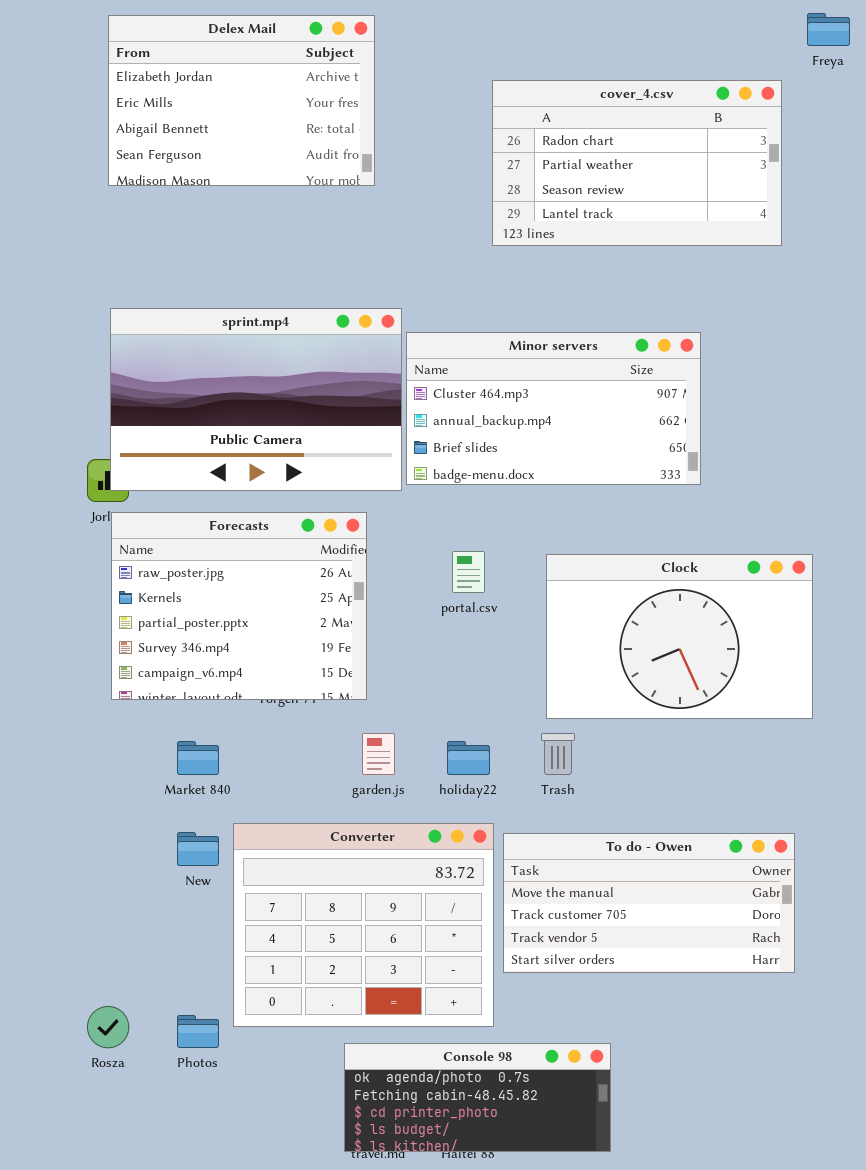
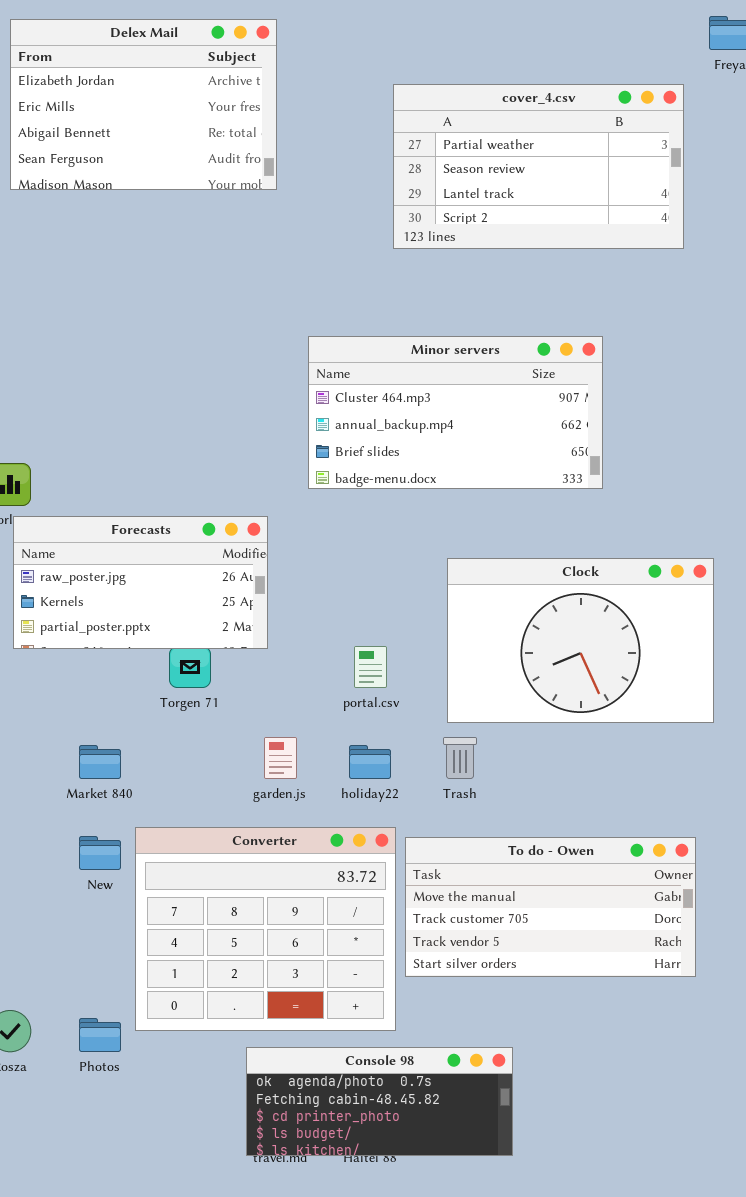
cover_4.csv: [492,80,782,246] -> [393,84,684,249], scrolled down 1 row
sprint.mp4: [110,308,402,491] -> none, closed
Forecasts: [111,512,367,700] -> [13,516,268,649], resized
portal.csv: [452,551,485,593] -> [354,646,387,688], moved

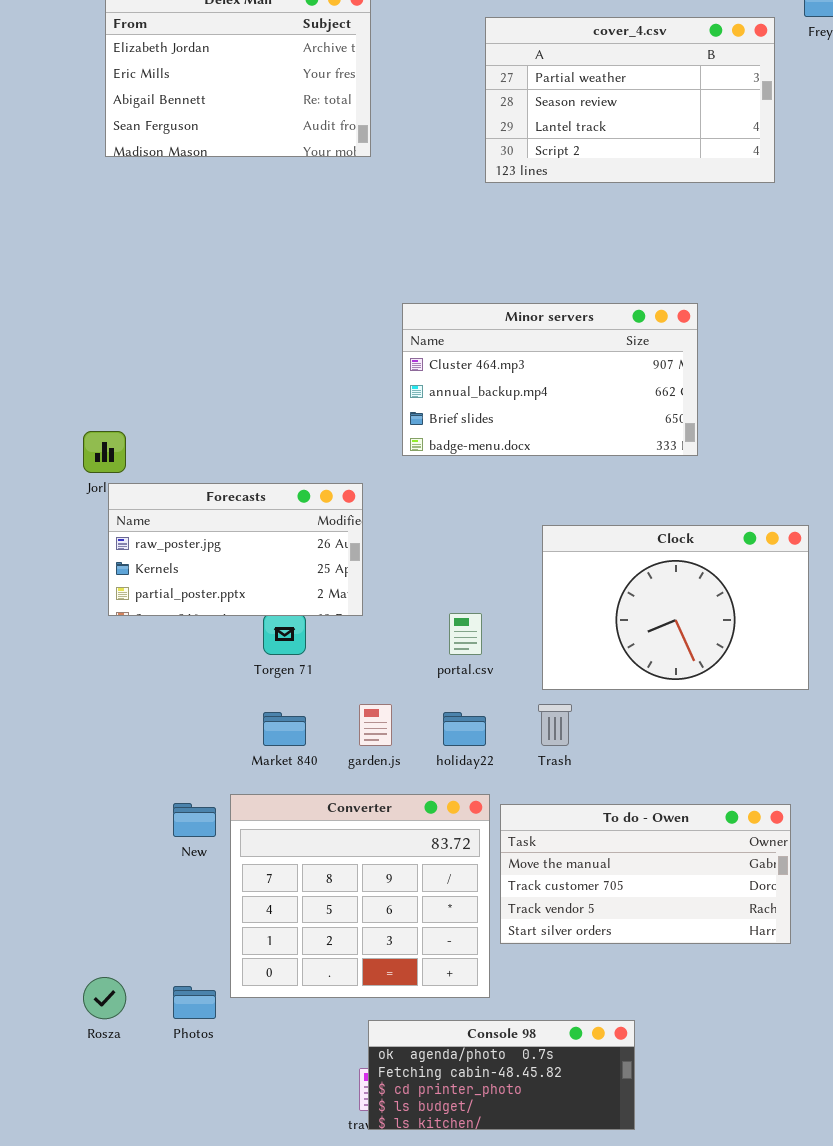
cover_4.csv: [393,84,684,249] -> [485,17,775,183], moved
Market 840: [79,745,121,779] -> [263,712,306,746], moved
Console 98: [246,1047,513,1156] -> [368,1020,635,1130], moved

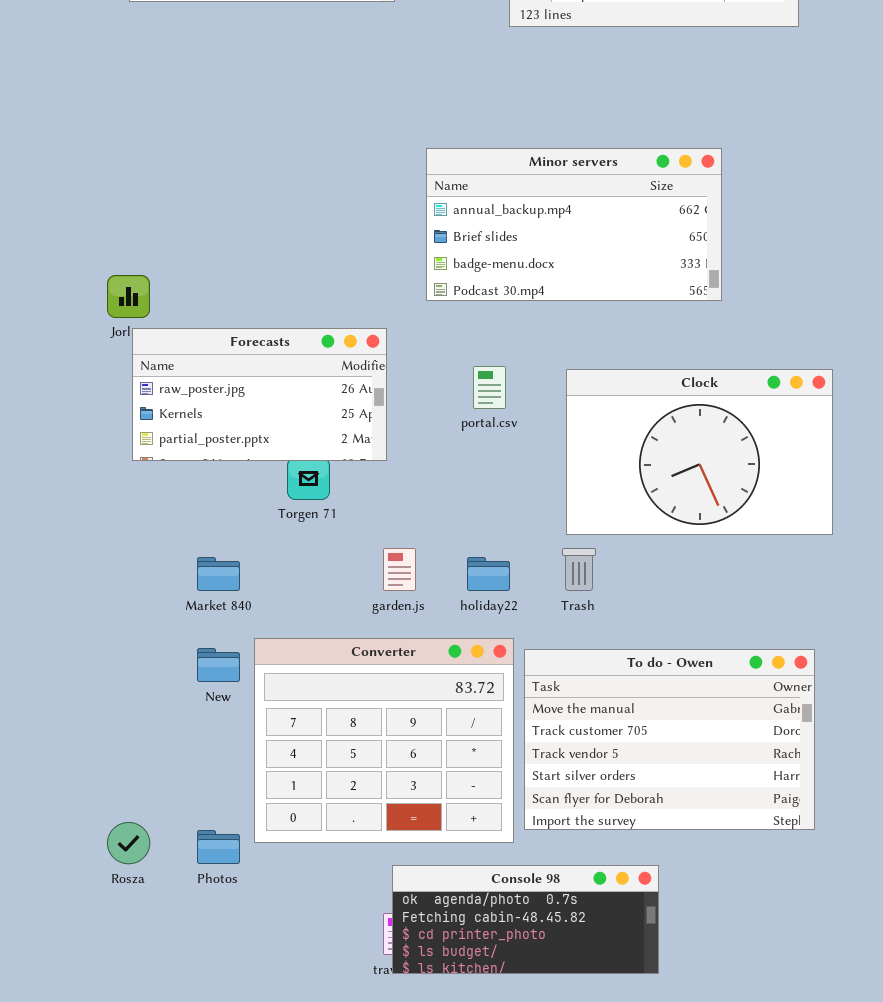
Minor servers: [402,303,698,456] -> [426,148,722,301], scrolled down 1 row
portal.csv: [449,613,482,655] -> [473,366,506,409], moved
Market 840: [263,712,306,746] -> [197,557,240,591], moved
To do - Owen: [500,804,791,944] -> [524,649,815,830], resized

